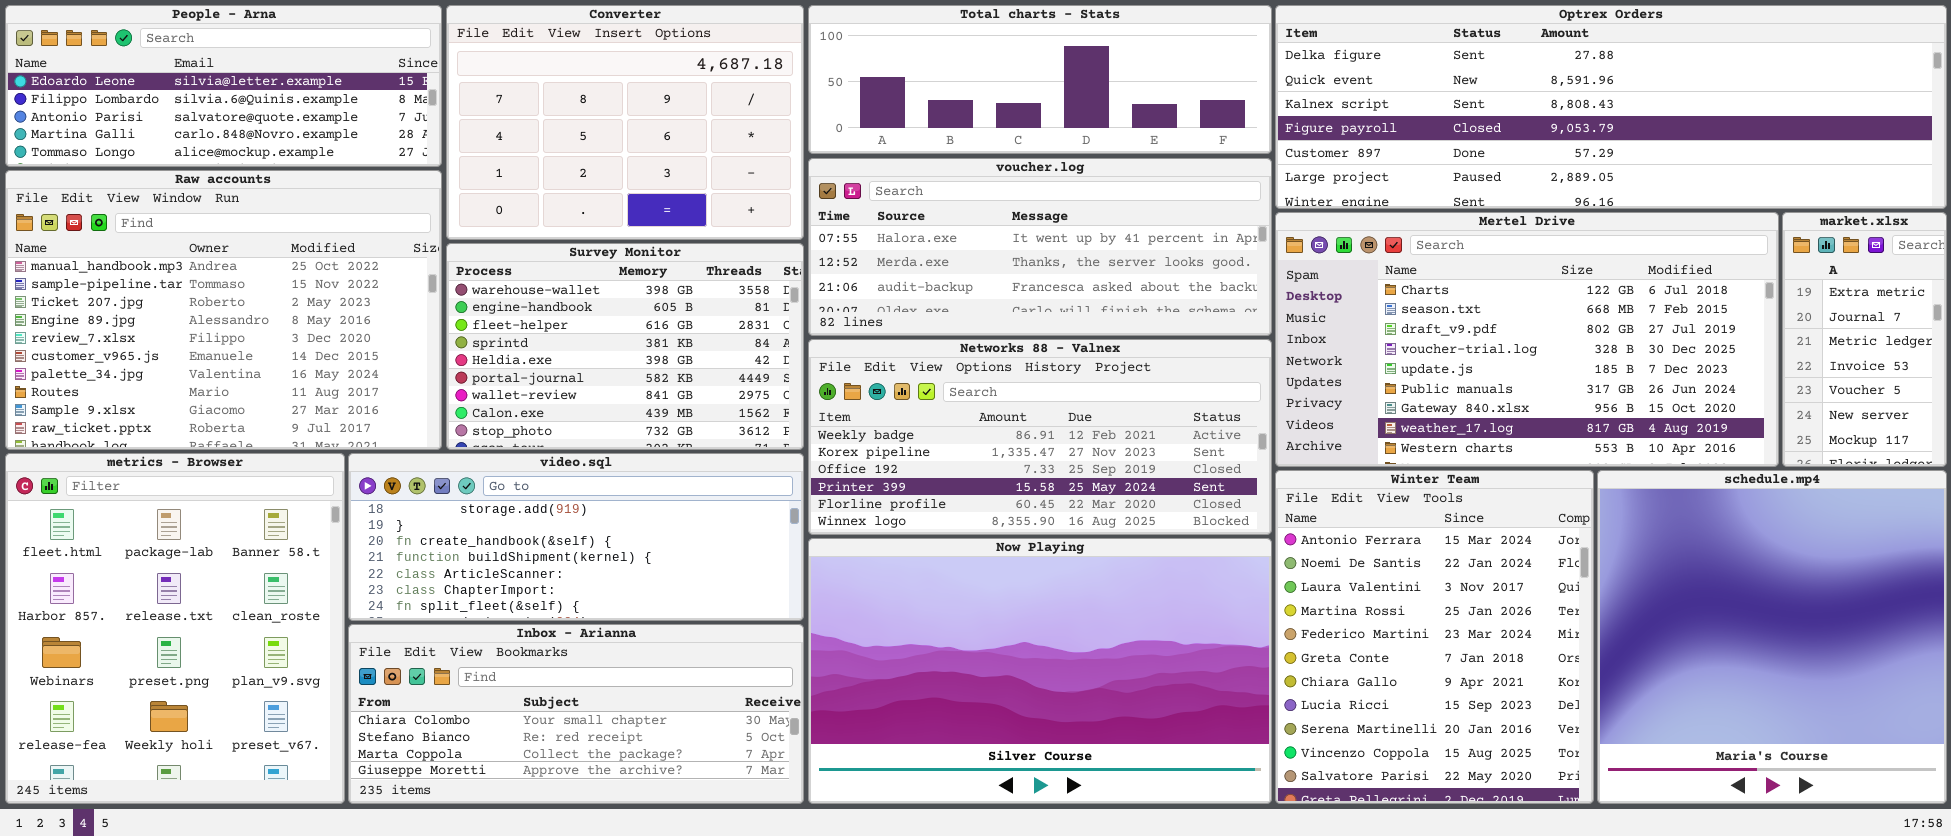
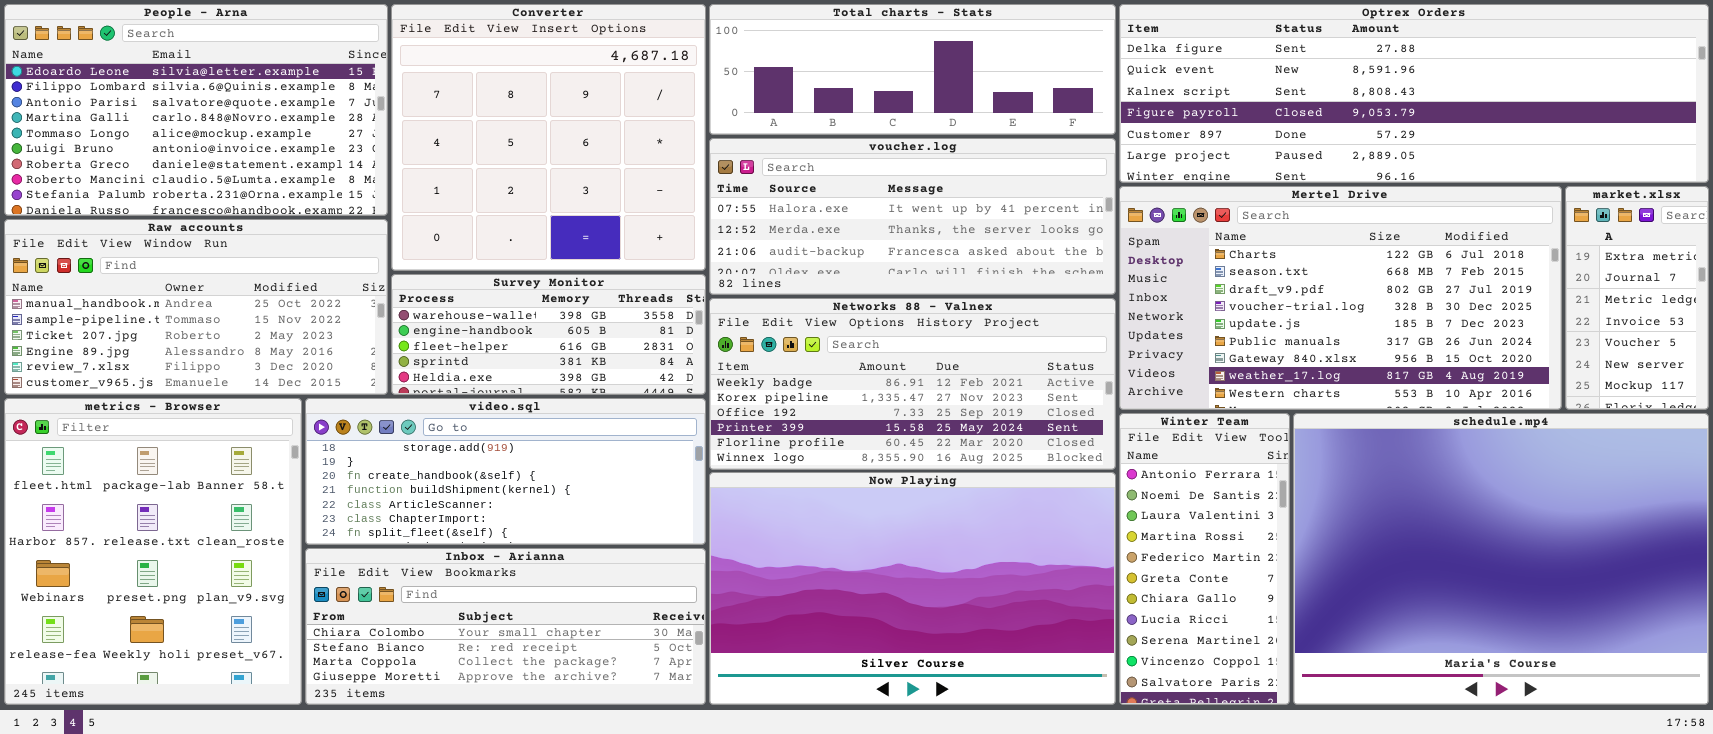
People - Arna: [5,5,442,167] -> [4,4,388,216], resized
Converter: [446,5,804,240] -> [391,4,706,271], resized
Raw accounts: [5,170,442,450] -> [4,219,388,395], resized
Survey Monitor: [446,243,804,450] -> [391,274,706,395], resized
Winter Team: [1275,470,1594,804] -> [1119,413,1290,705], resized
schedule.mp4: [1597,470,1947,804] -> [1293,413,1709,705], resized

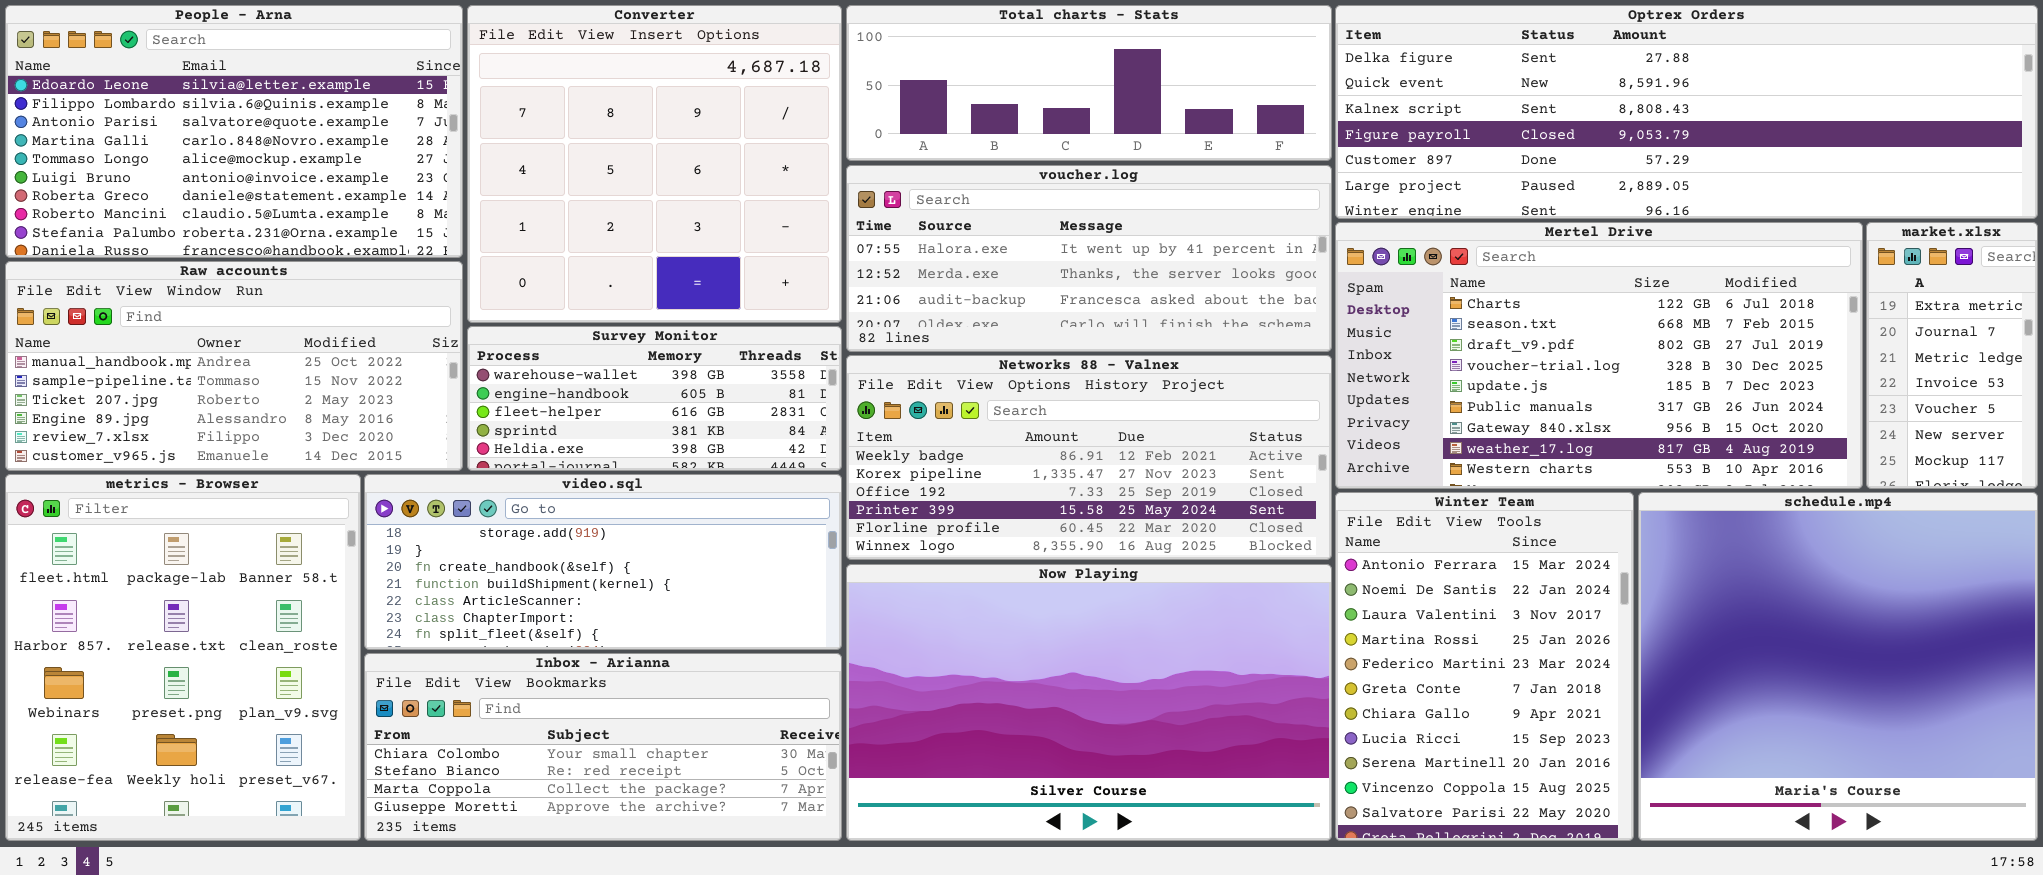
Winter Team: [1119,413,1290,705] -> [1335,492,1634,841], resized
schedule.mp4: [1293,413,1709,705] -> [1638,492,2038,841], resized

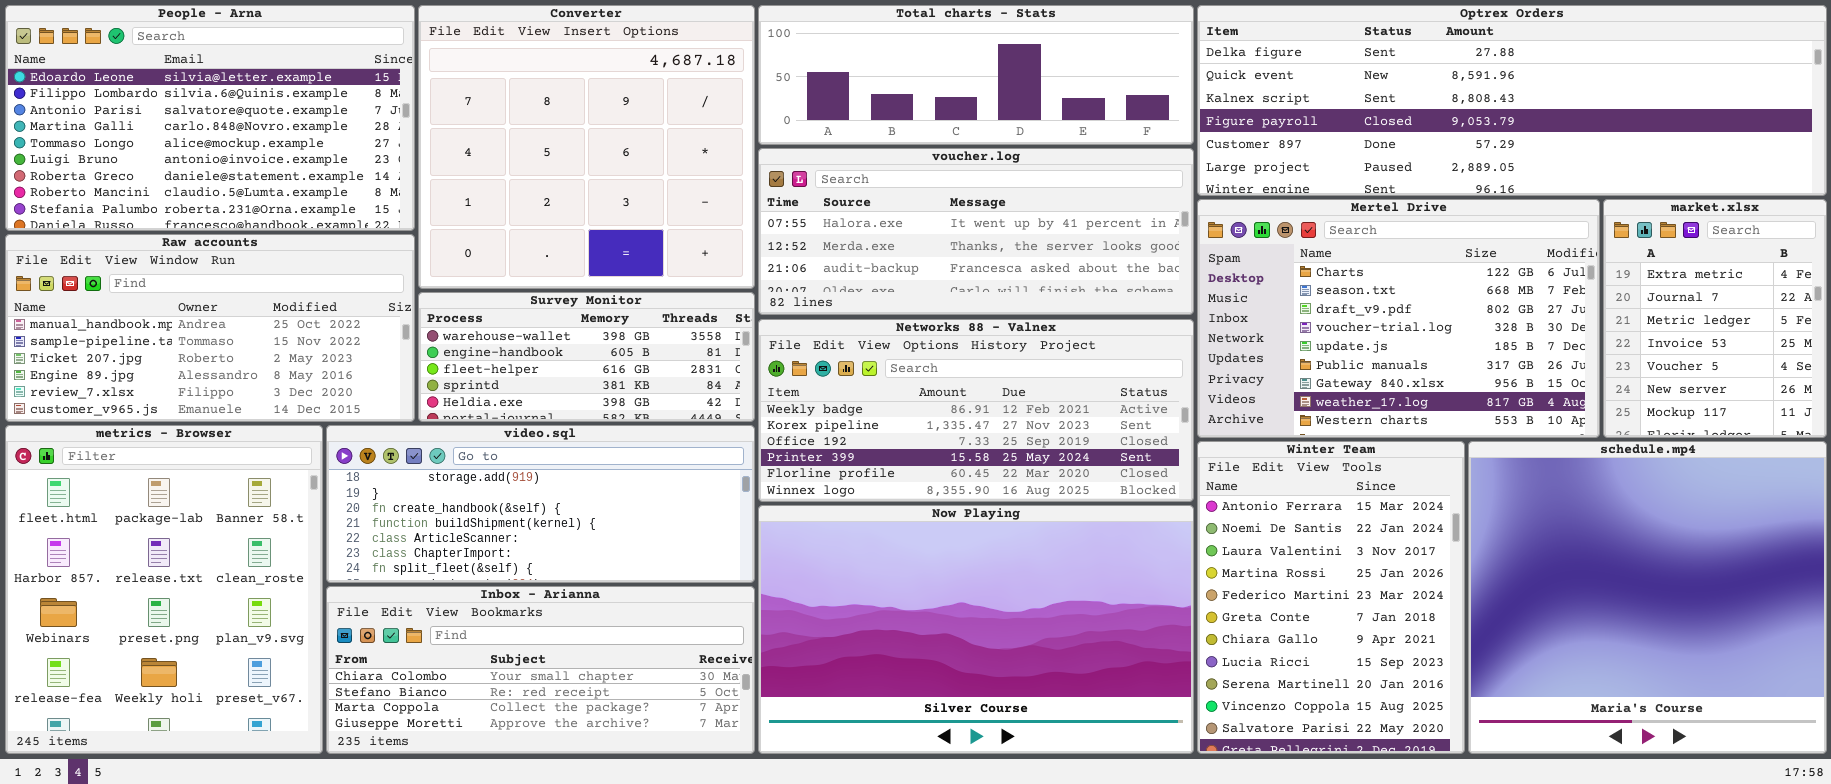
Mertel Drive: [1335,222,1863,489] -> [1197,199,1600,438], resized
market.xlsx: [1866,222,2038,489] -> [1603,199,1827,438], resized

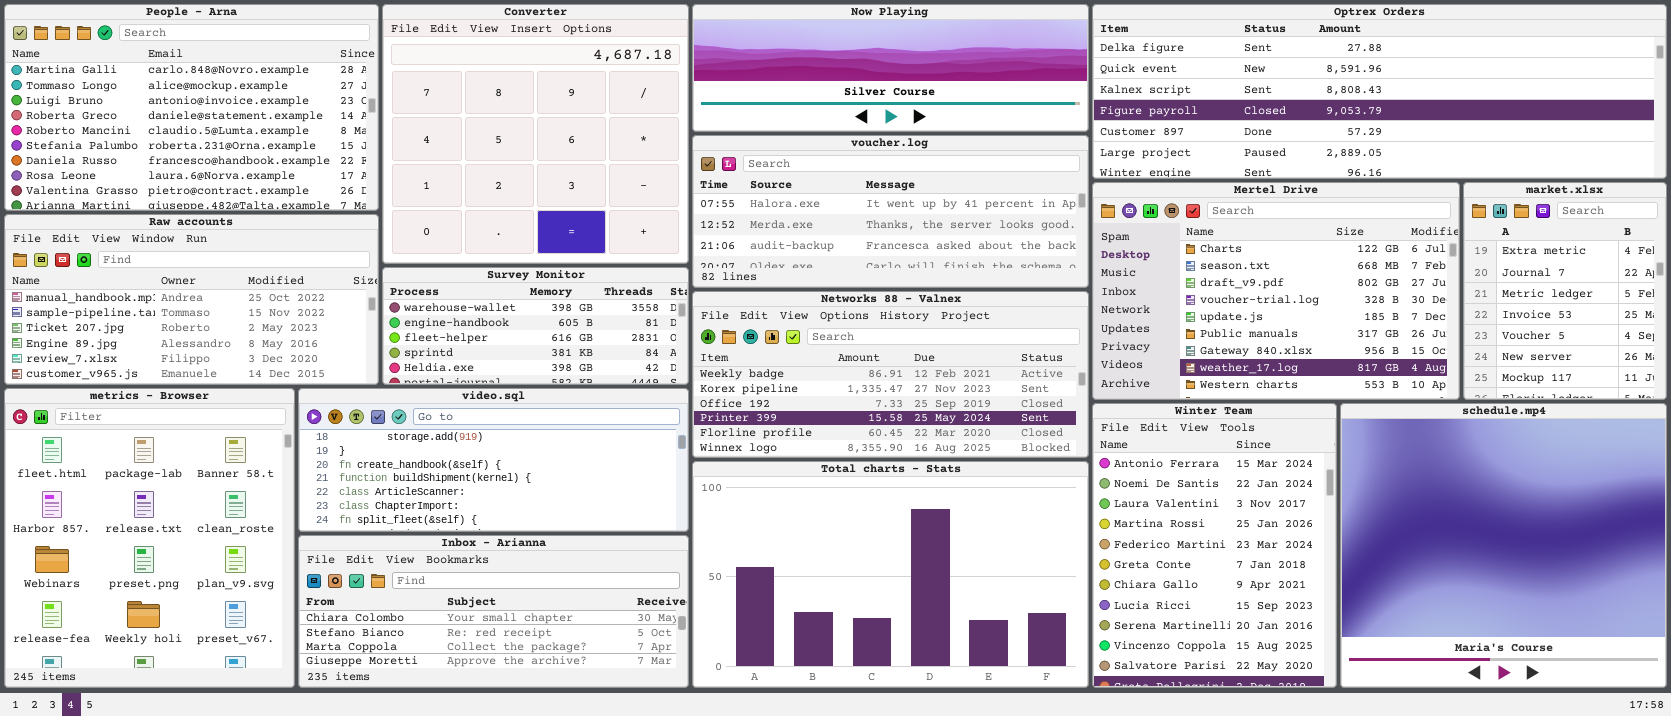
People - Arna: [5,5,415,231] -> [4,4,379,211], scrolled down 3 rows
Total charts - Stats: [758,5,1194,145] -> [692,461,1089,688], moved, resized
Now Playing: [758,505,1194,754] -> [692,4,1089,132], moved, resized

